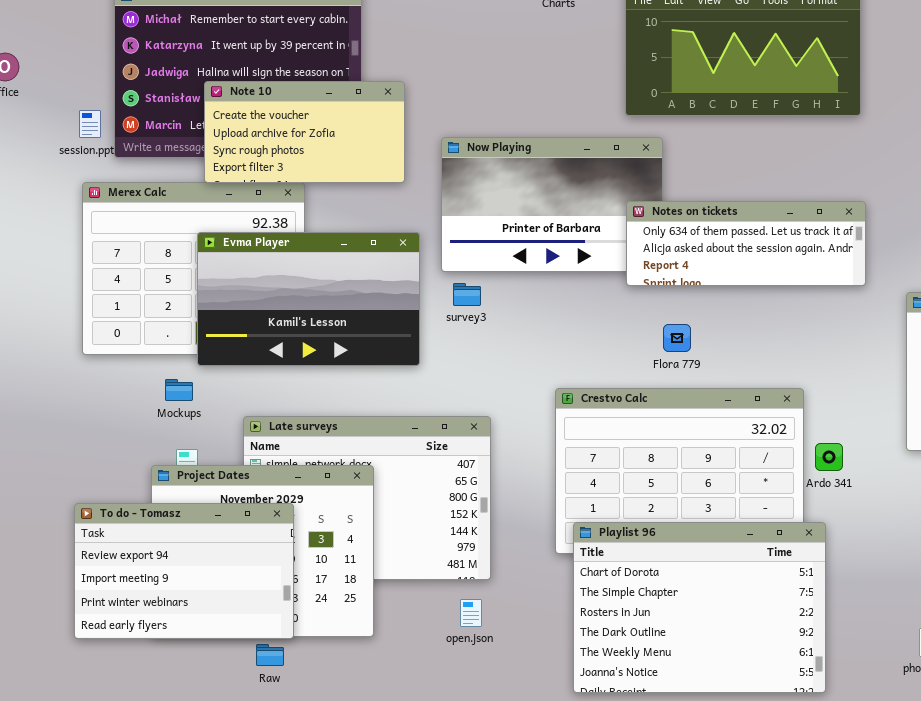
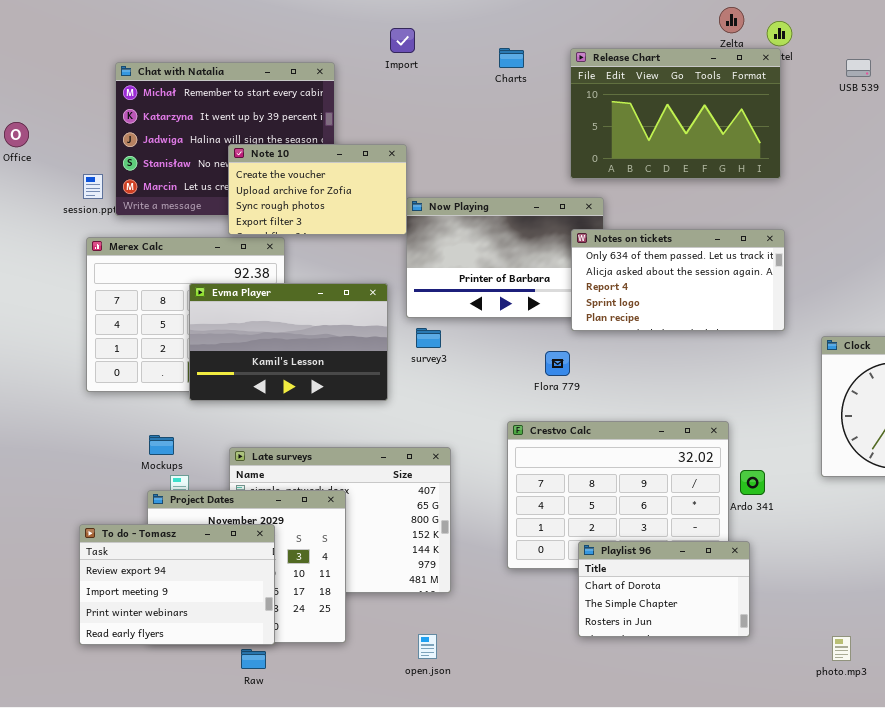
Note 10: [204,81,405,183] -> [228,144,407,235], moved
Notes on tickets: [626,201,866,286] -> [571,229,785,331], resized
Flora 779: [663,324,691,352] -> [545,351,570,376], moved
Mockups: [165,379,193,401] -> [149,435,174,455], moved
Playlist 96: [573,522,826,693] -> [578,541,750,637], resized
open.json: [460,599,482,627] -> [418,634,437,659], moved

